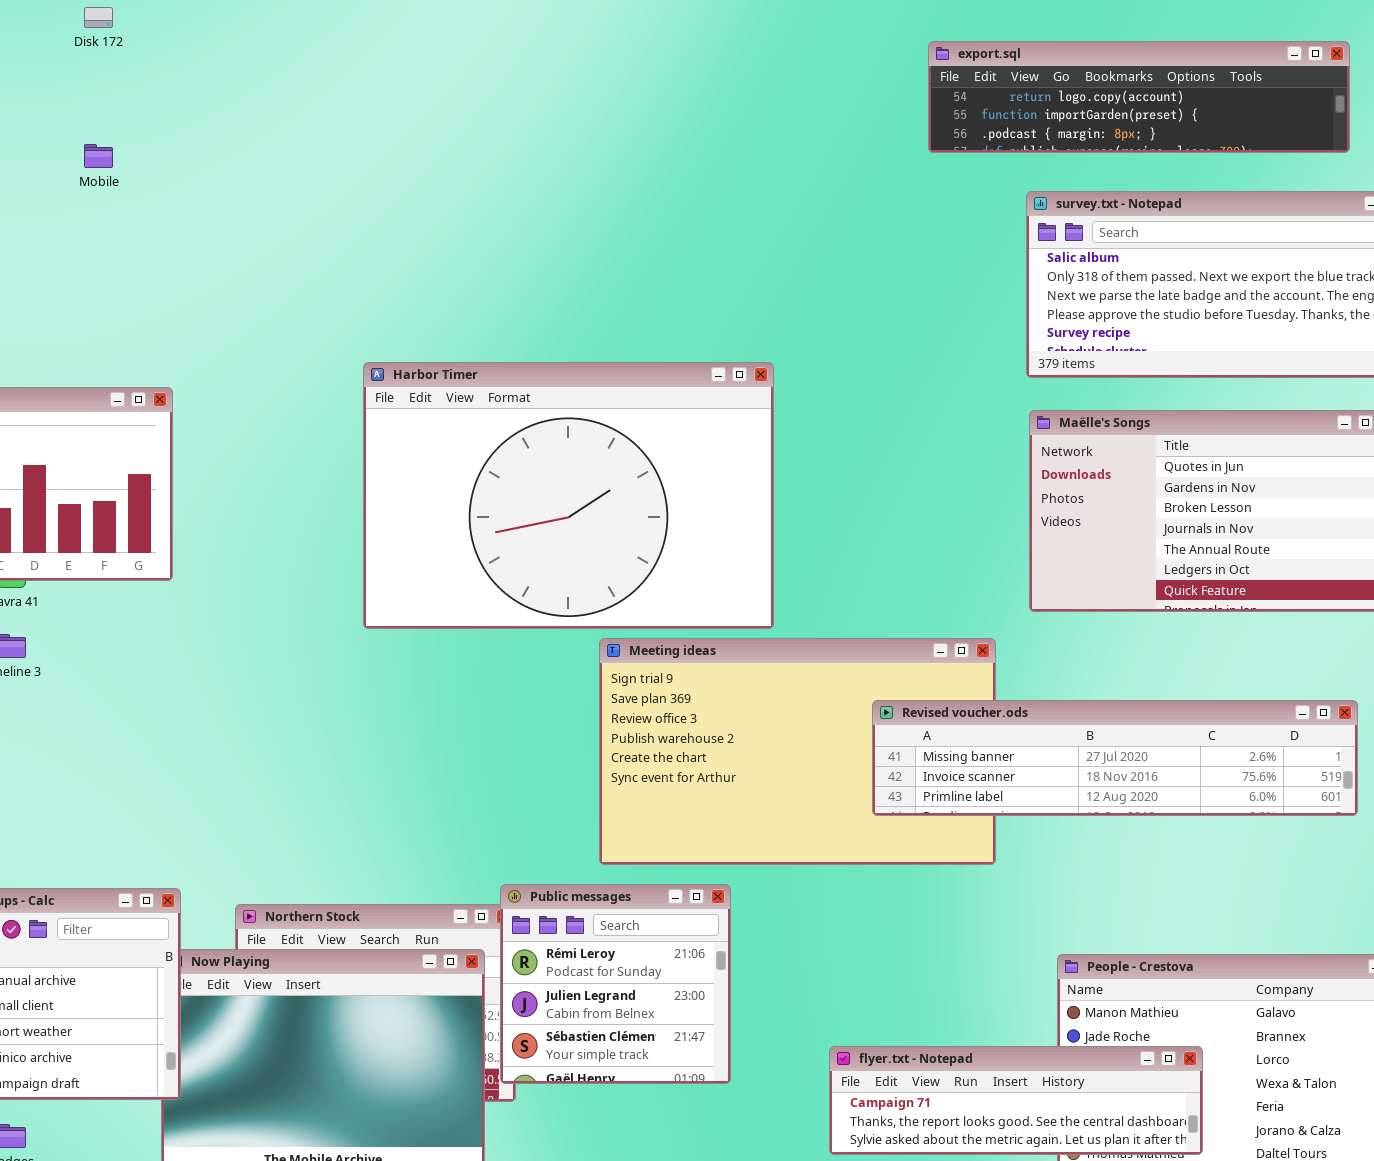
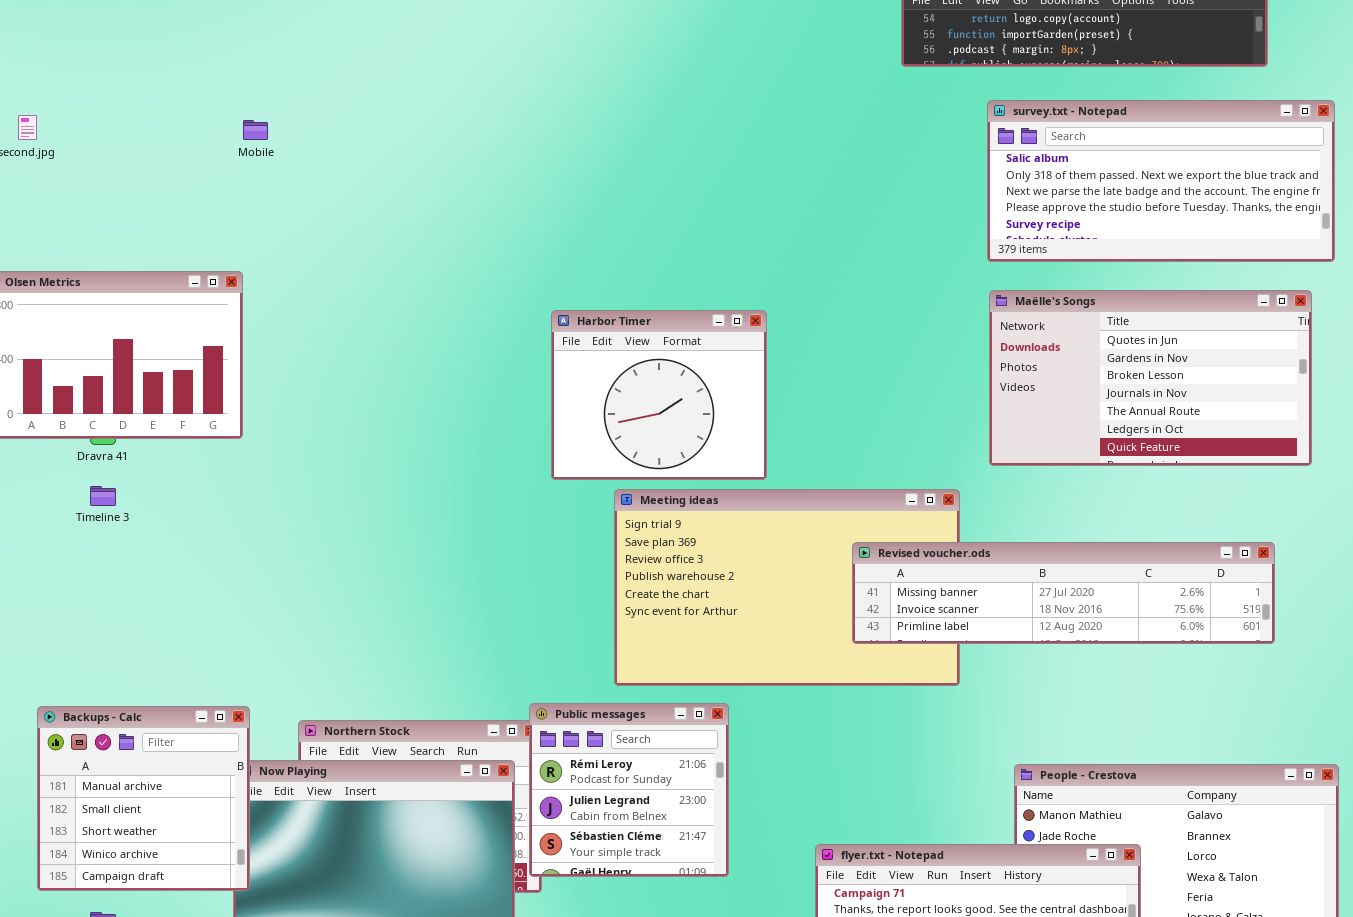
Mobile: [84,144,113,168] -> [243,120,268,140], moved
Harbor Timer: [363,362,774,629] -> [551,310,767,480], resized

